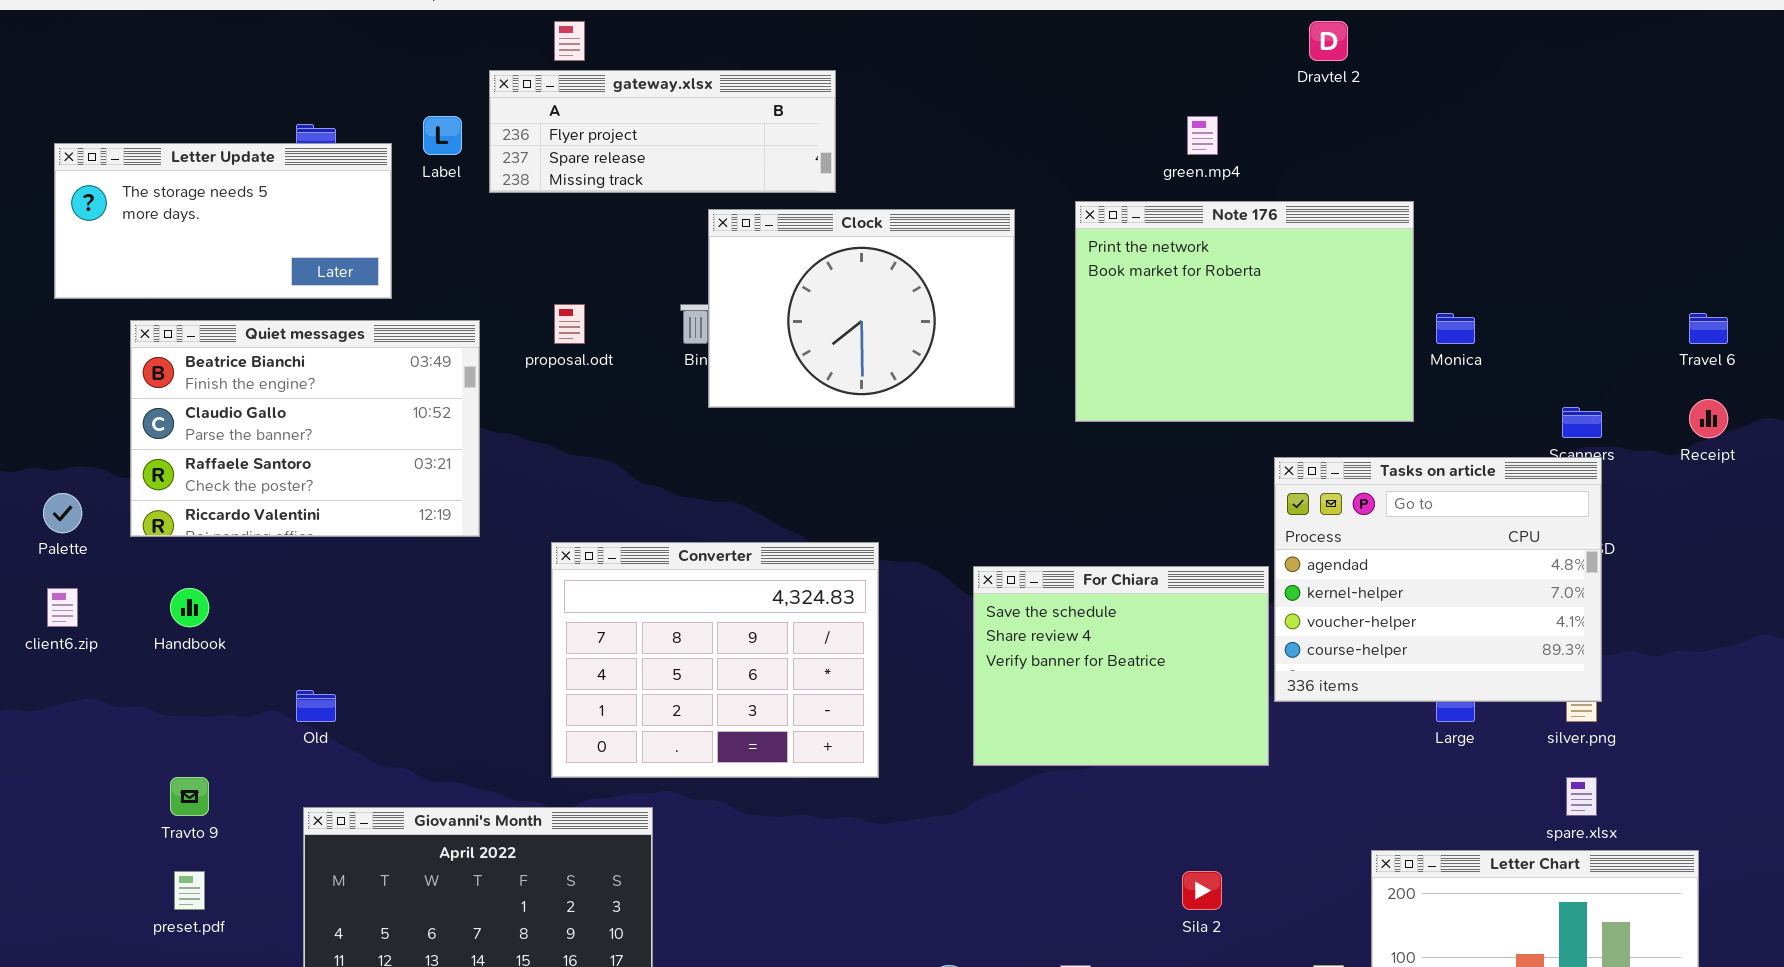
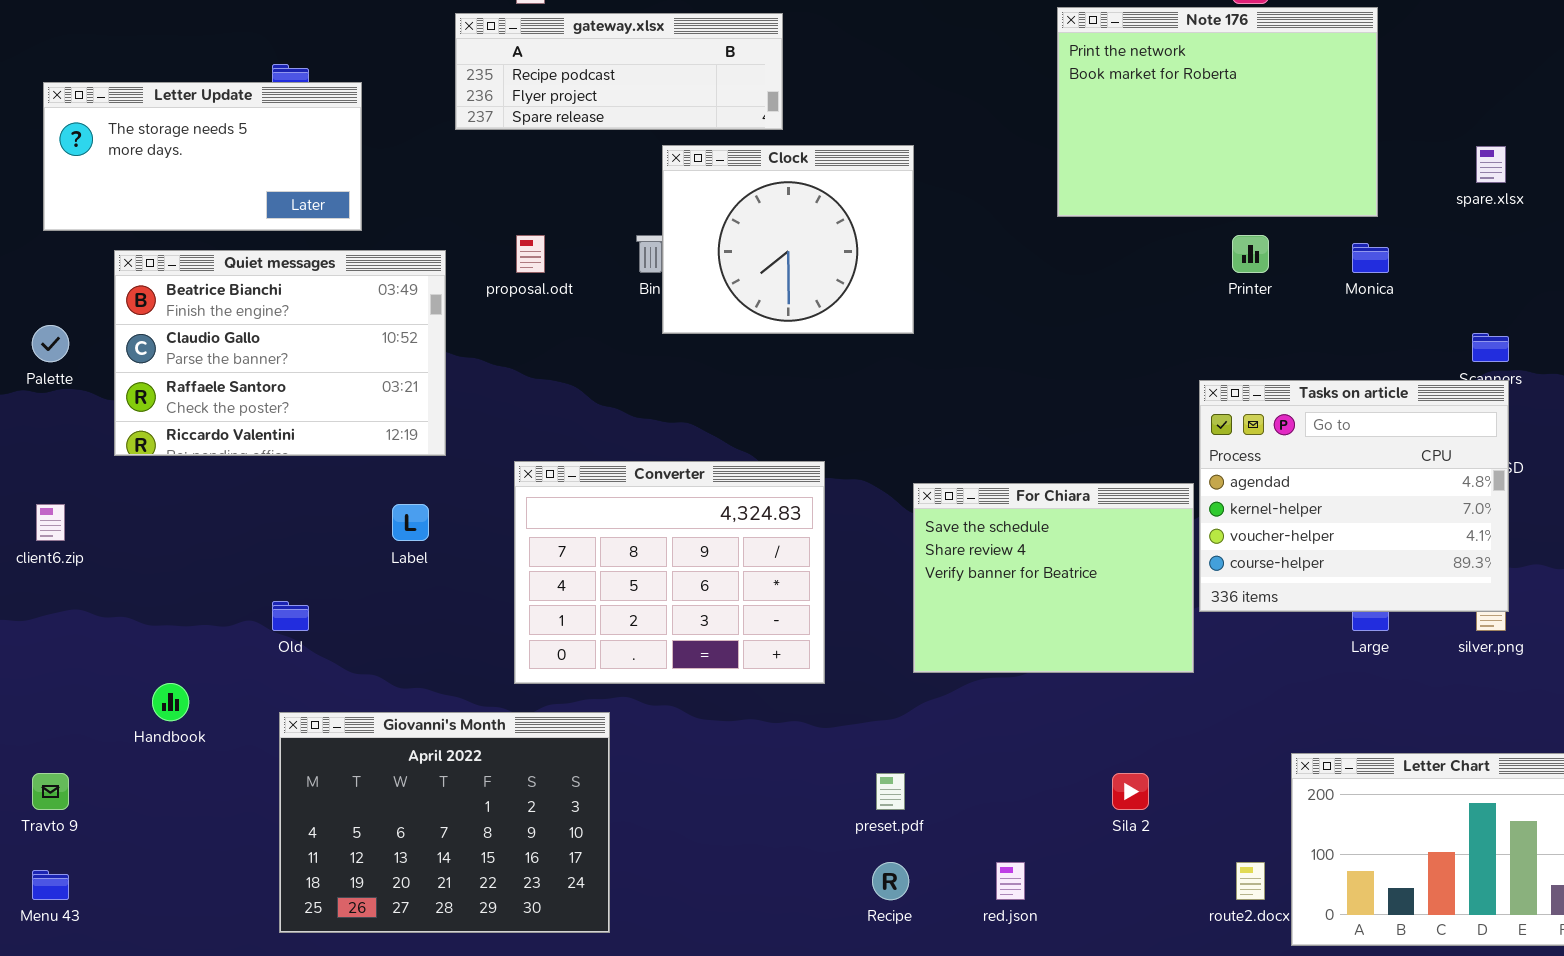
gateway.xlsx: [489,70,836,193] -> [455,13,783,130], scrolled up 1 row
Label: [423,116,462,155] -> [392,504,429,541], moved
Note 176: [1075,201,1414,422] -> [1057,7,1378,217], moved
Clock: [708,209,1015,408] -> [662,145,914,334], resized
Palette: [43,493,82,533] -> [32,325,69,362], moved
Handbook: [170,588,209,627] -> [152,683,189,721], moved
Travto 9: [170,777,209,816] -> [32,773,69,810], moved
spare.xlsx: [1566,777,1597,816] -> [1476,146,1506,183], moved
preset.pdf: [174,871,205,910] -> [876,773,905,810], moved

